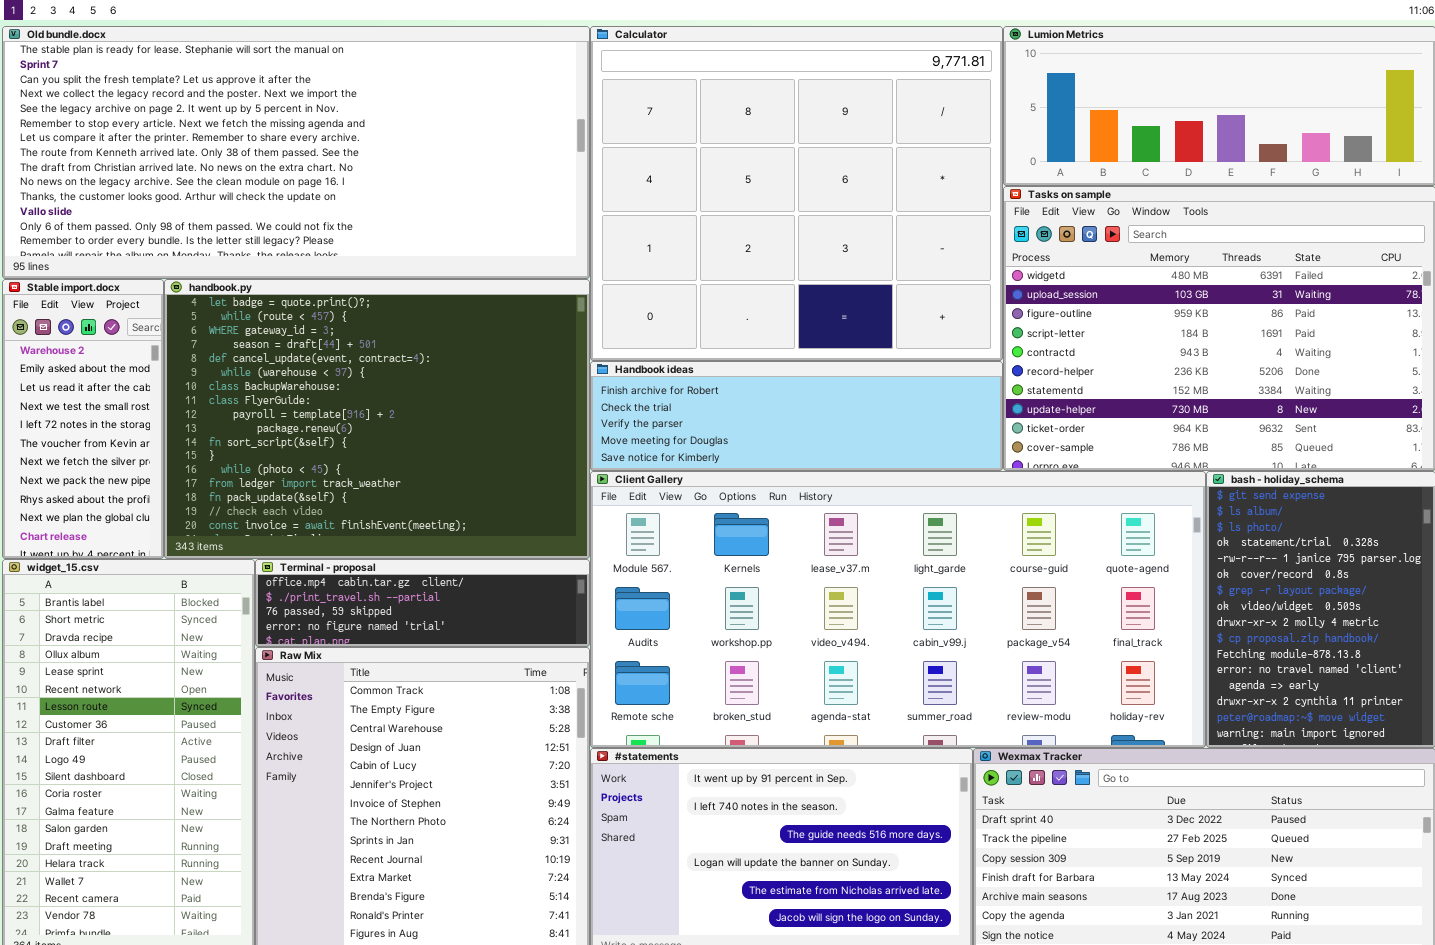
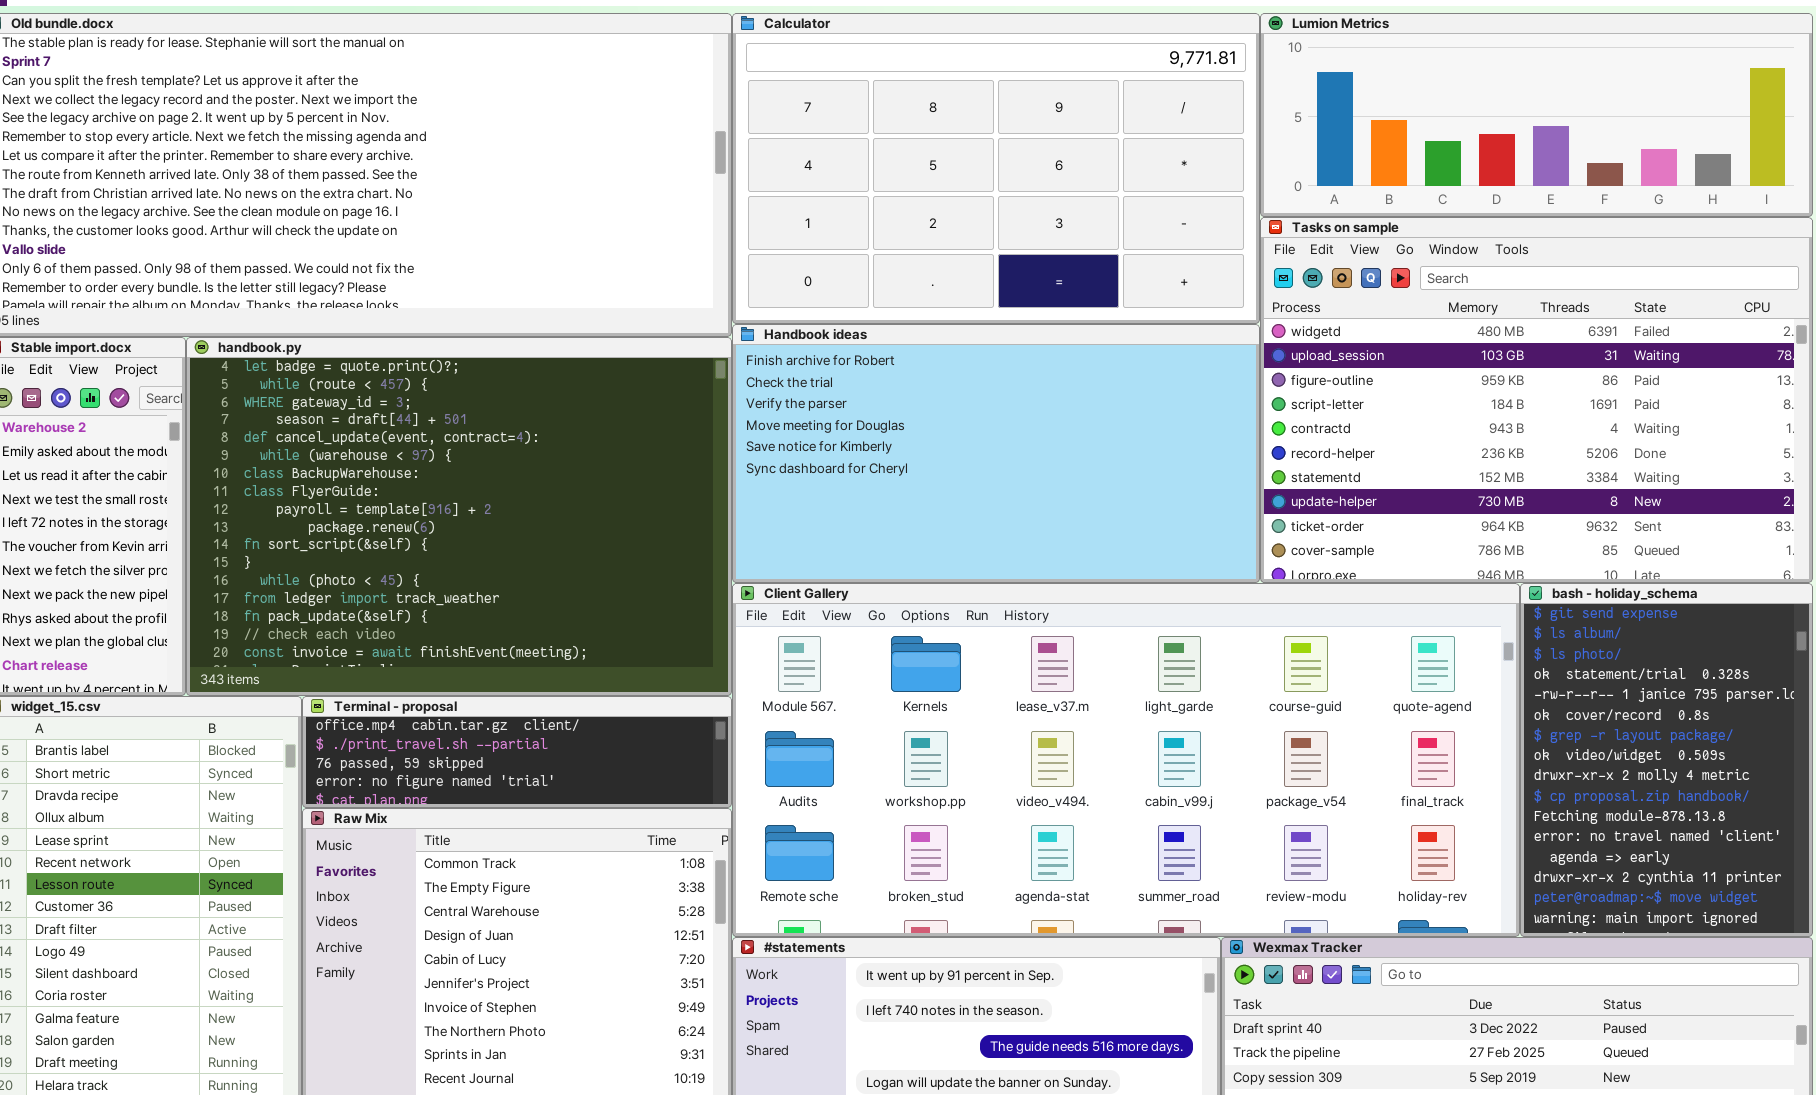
Calculator: [590,26,1003,361] -> [732,13,1260,324], resized
Handbook ideas: [590,361,1003,471] -> [732,324,1260,583], resized

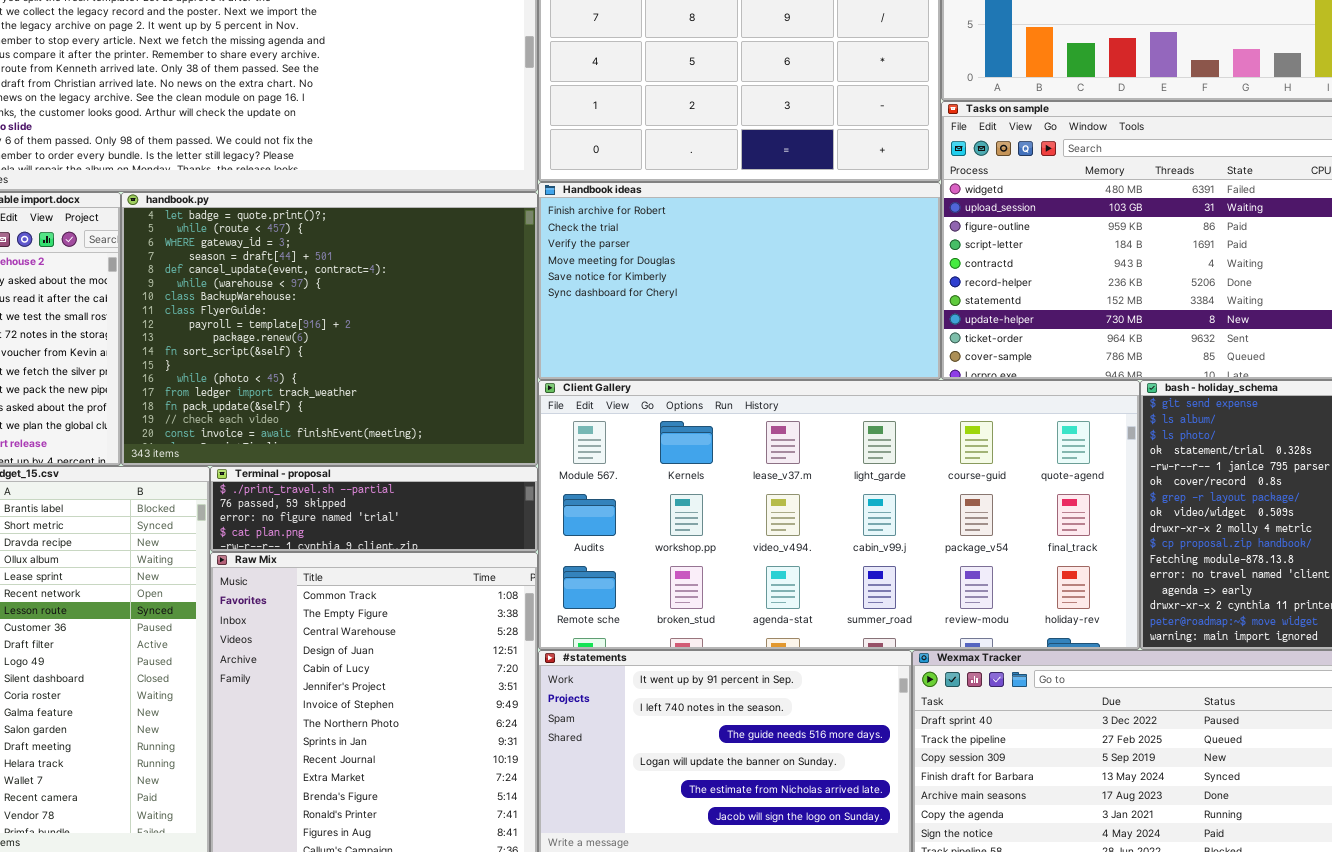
Terminal - proposal: [302,696,732,808] -> [210,466,538,552], scrolled down 1 row

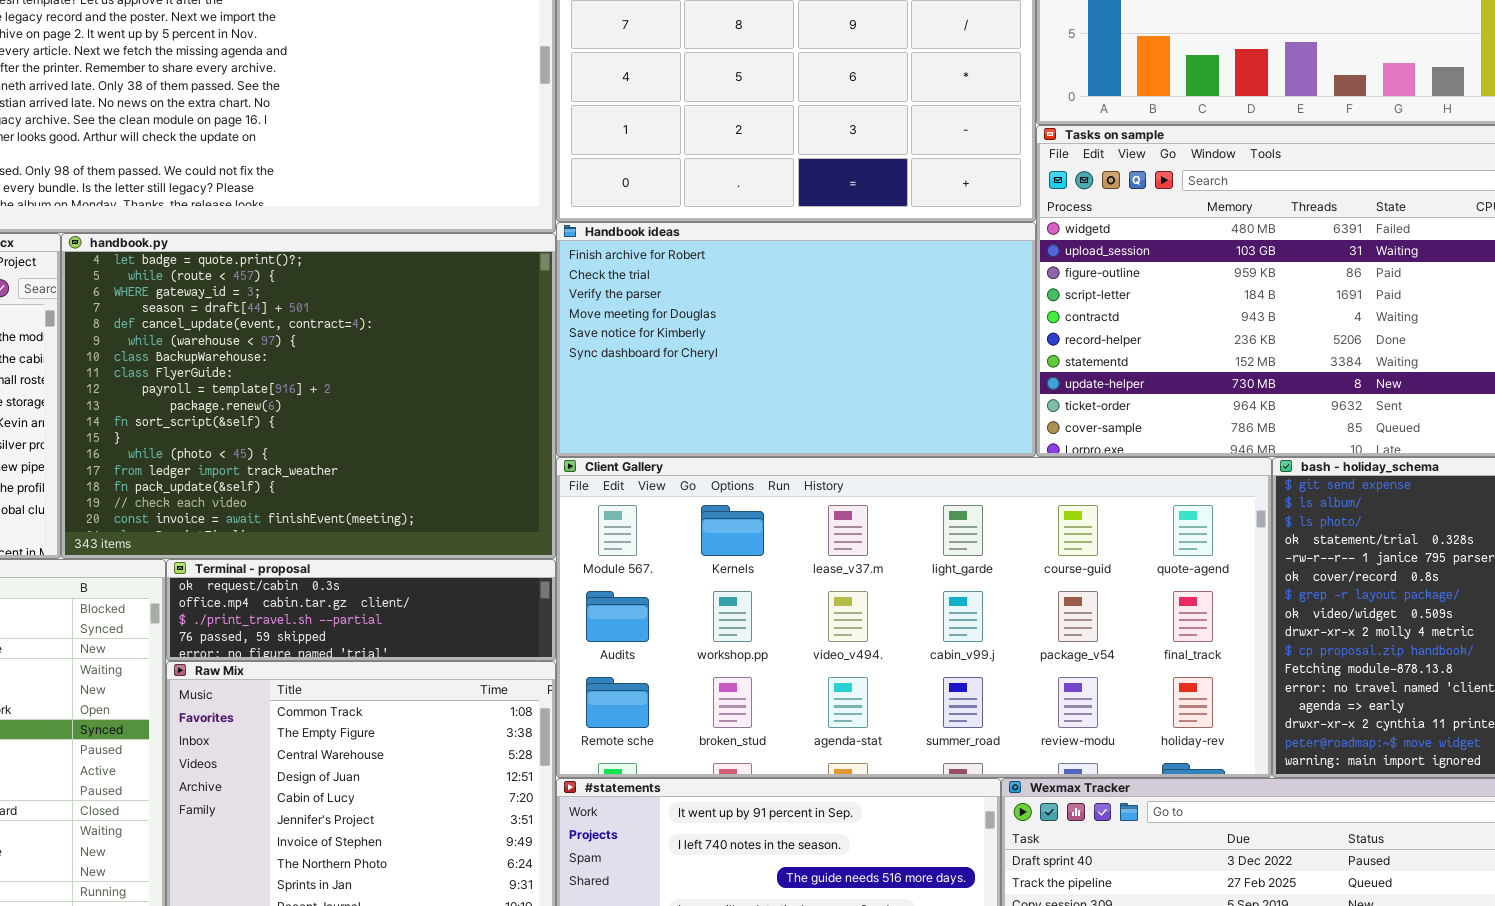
Terminal - proposal: [210,466,538,552] -> [166,559,556,661], scrolled up 2 rows

